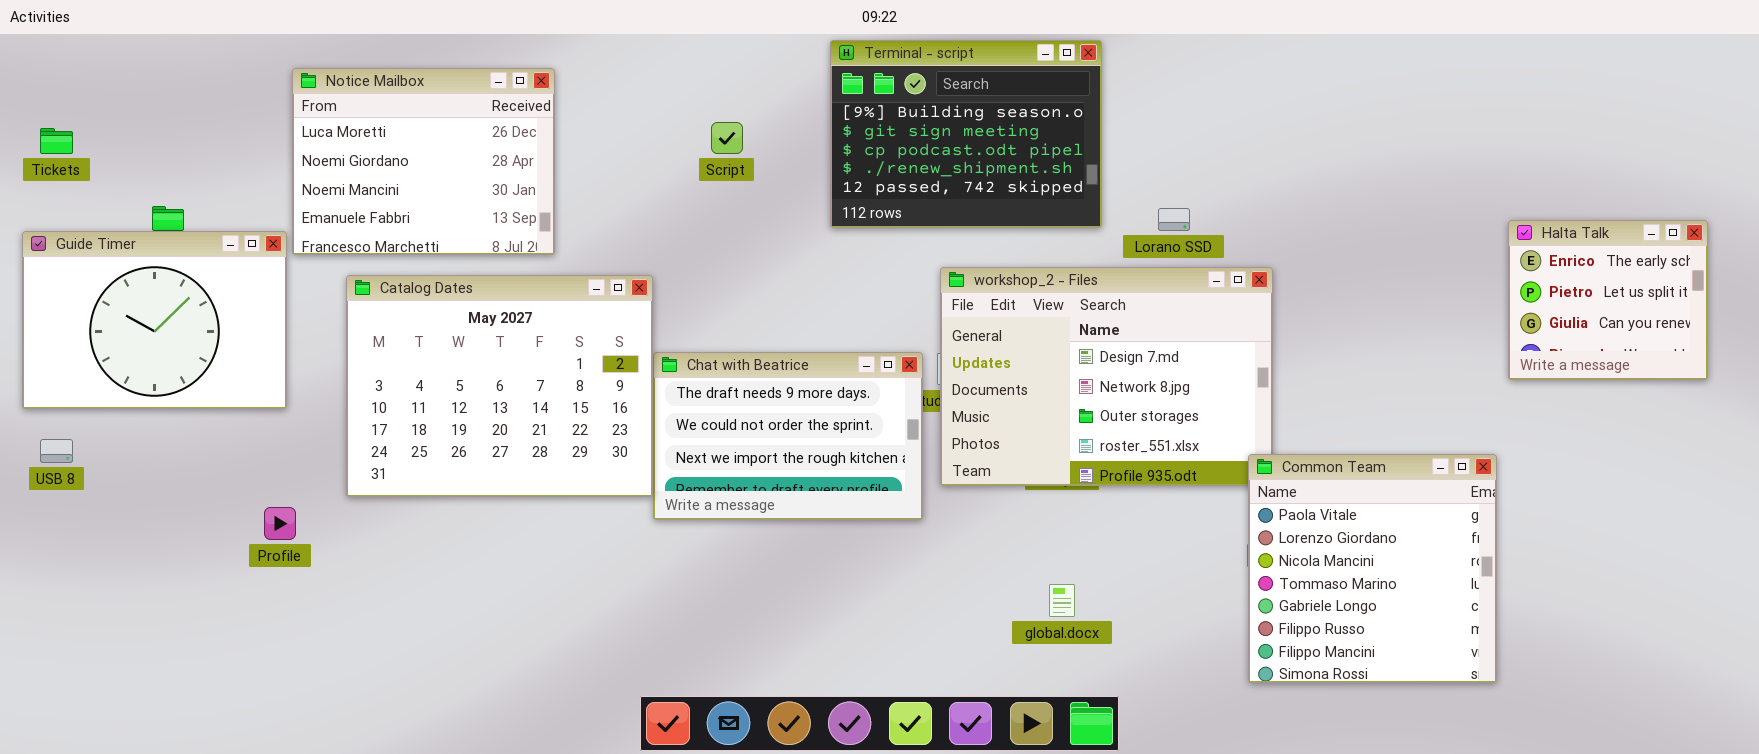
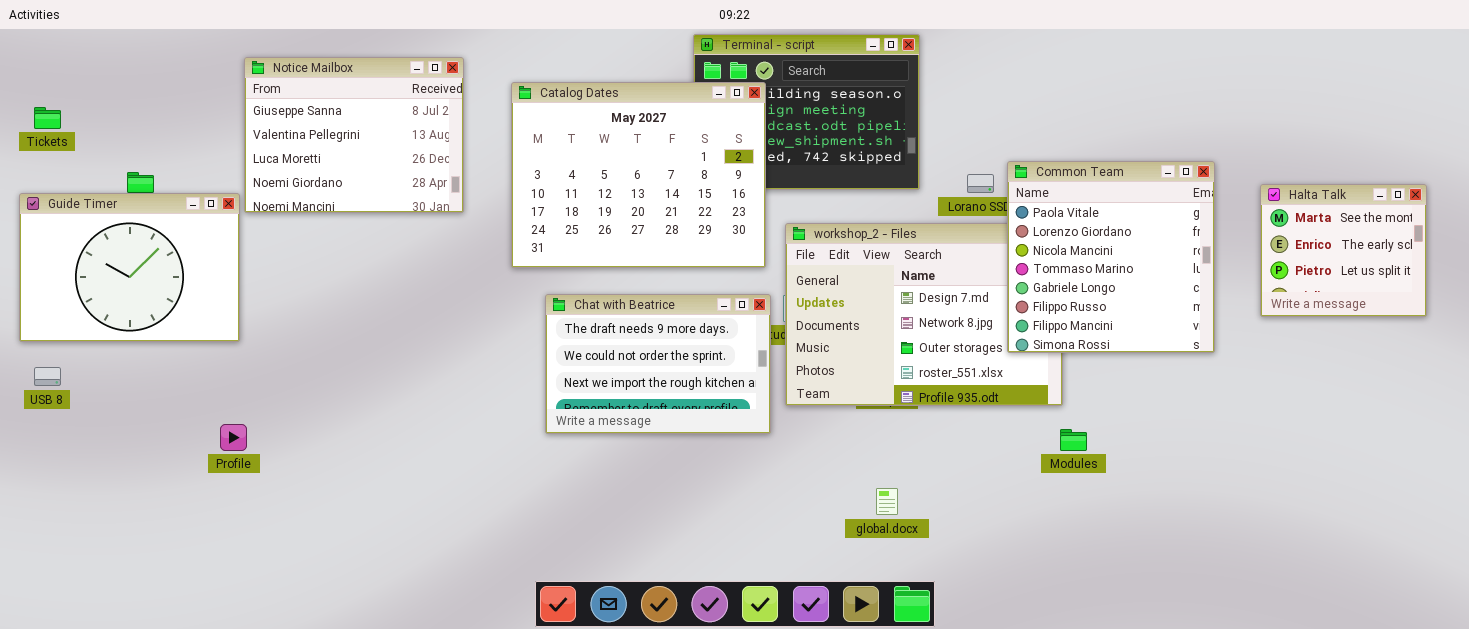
Notice Mailbox: [292,68,555,255] -> [244,57,464,213], scrolled up 2 rows
Halta Talk: [1508,220,1708,380] -> [1260,184,1427,317], scrolled up 1 row
Catalog Dates: [346,275,653,497] -> [511,82,766,268], moved
Common Team: [1248,454,1497,683] -> [1007,161,1215,353], moved

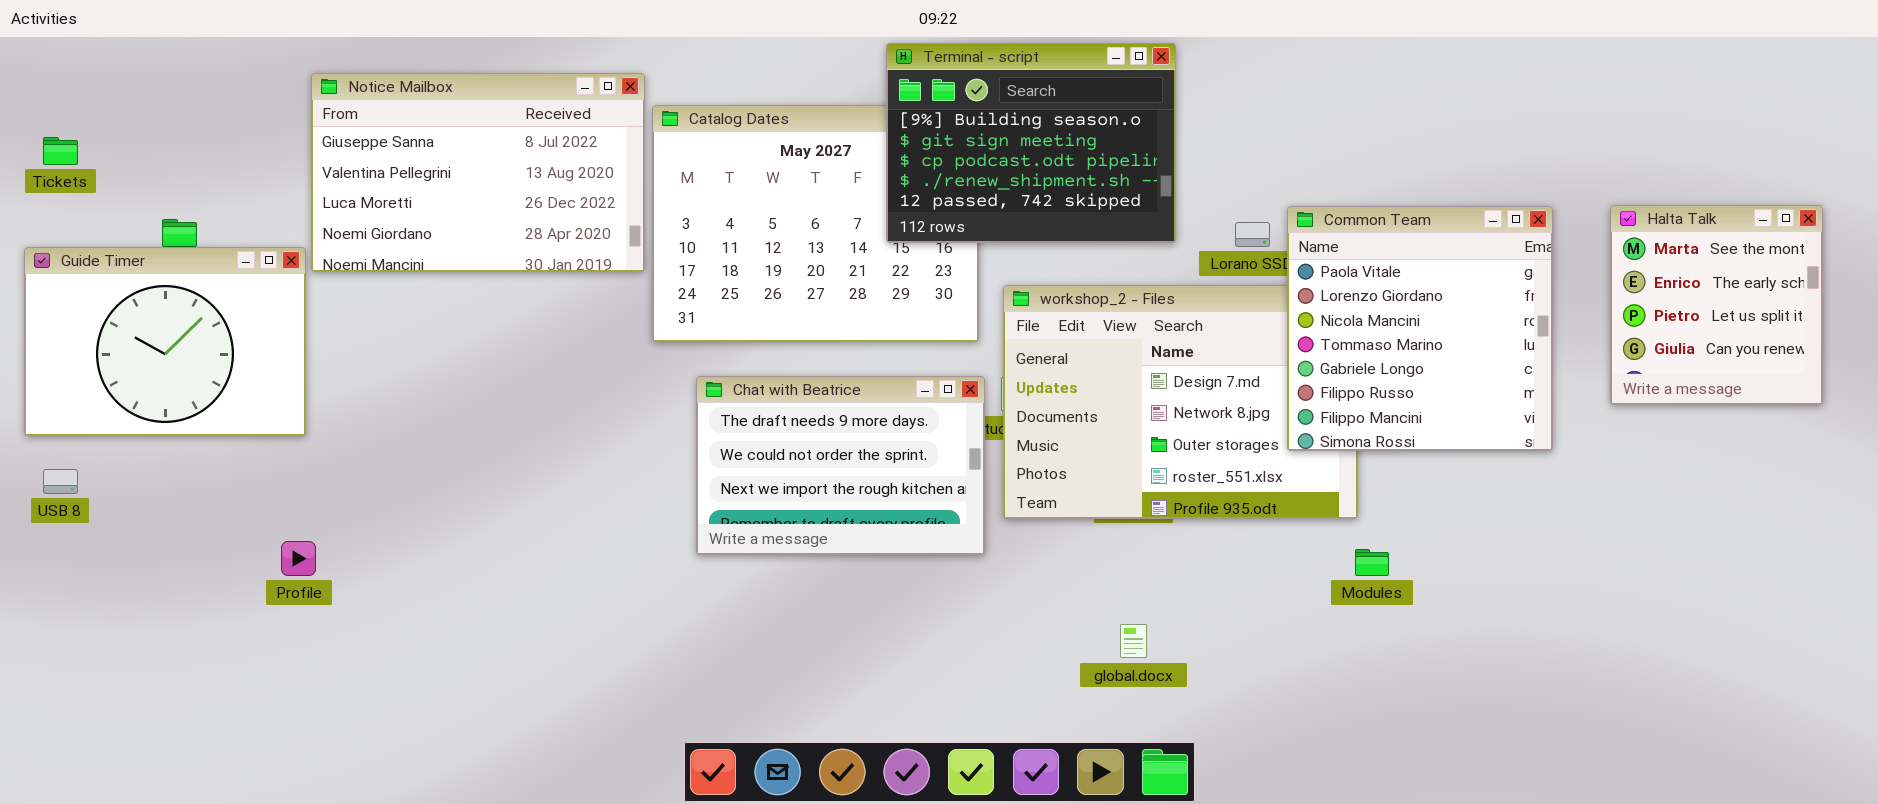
Terminal - script: [693,34,920,190] -> [886,43,1176,243], raised
Notice Mailbox: [244,57,464,213] -> [311,73,645,272], resized
Halta Talk: [1260,184,1427,317] -> [1610,205,1823,405], resized

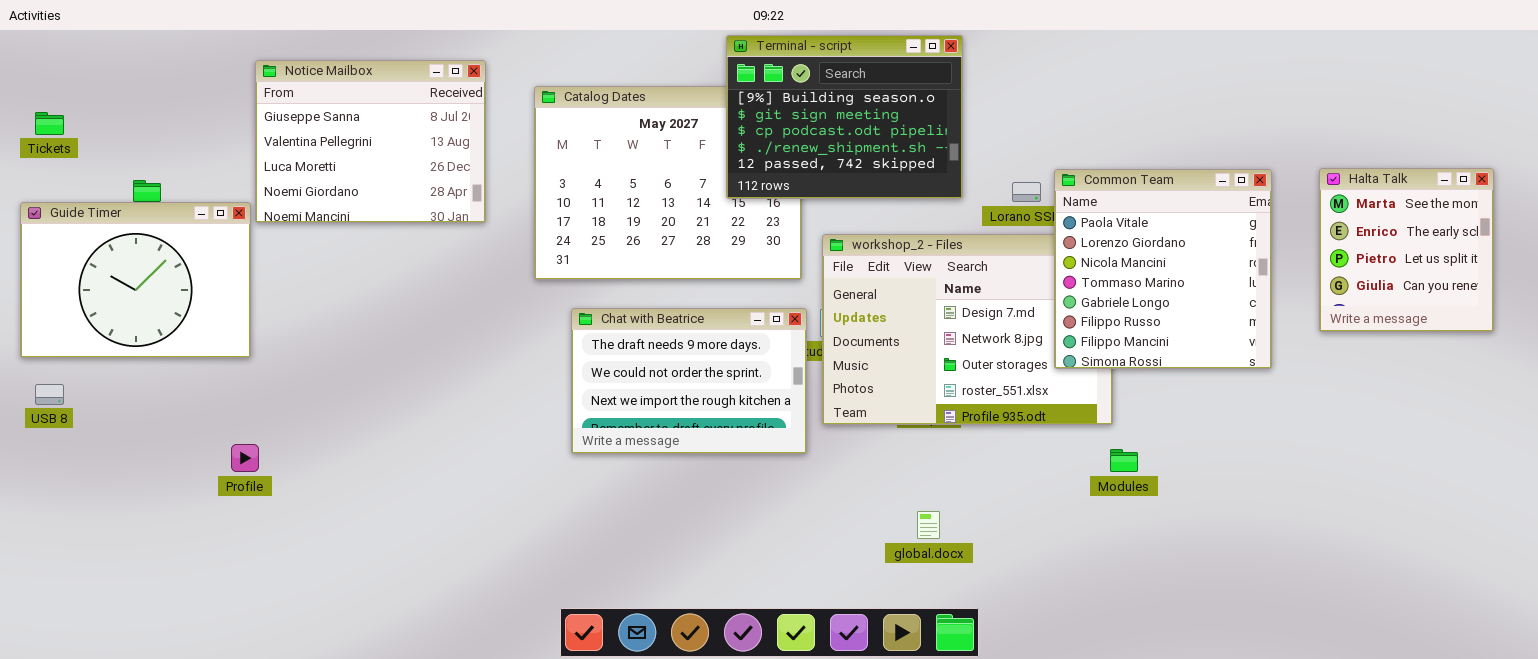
Notice Mailbox: [311,73,645,272] -> [255,60,486,223], resized

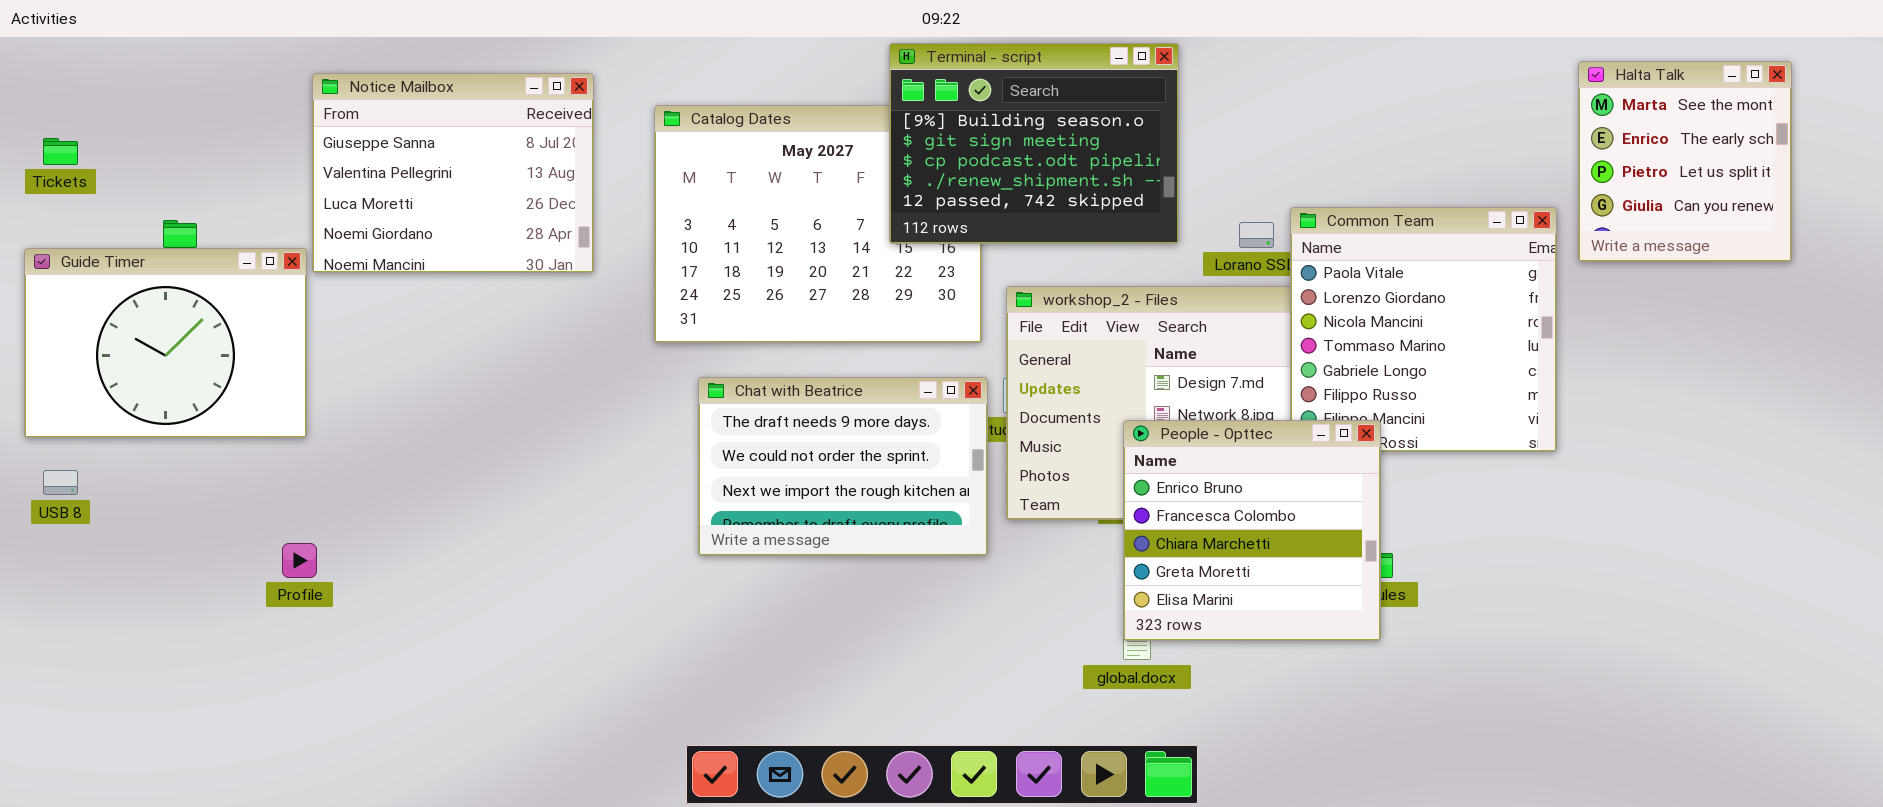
Halta Talk: [1319,168,1494,332] -> [1578,61,1792,262], moved
People - Opttec: none -> [1123,420,1381,641], opened

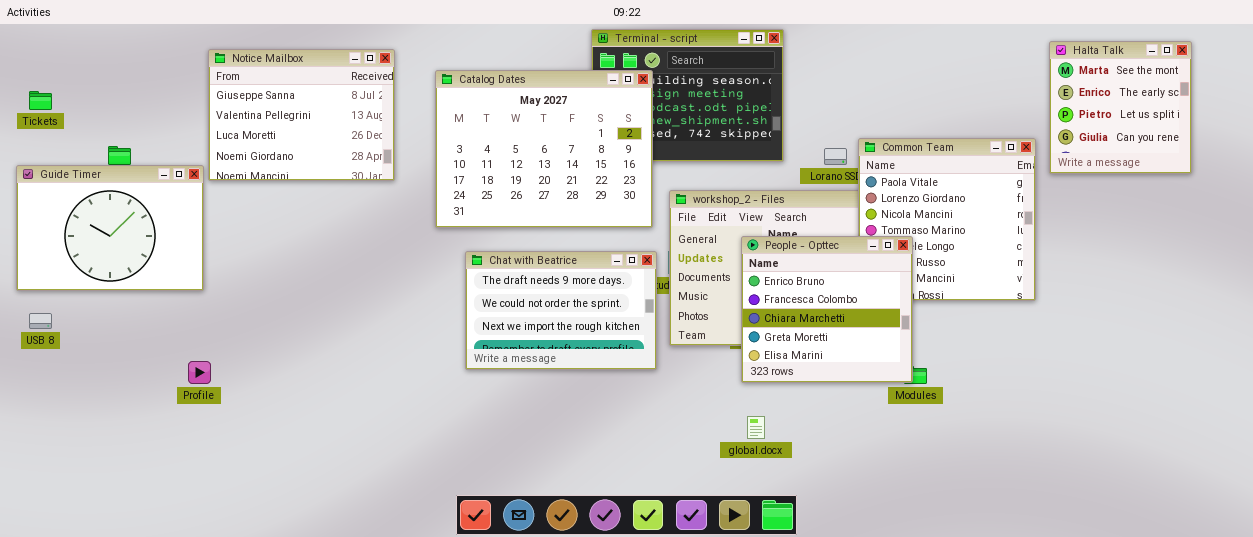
Catalog Dates: [654,105,982,343] -> [435,70,653,228], raised
People - Opttec: [1123,420,1381,641] -> [741,236,913,383], moved

